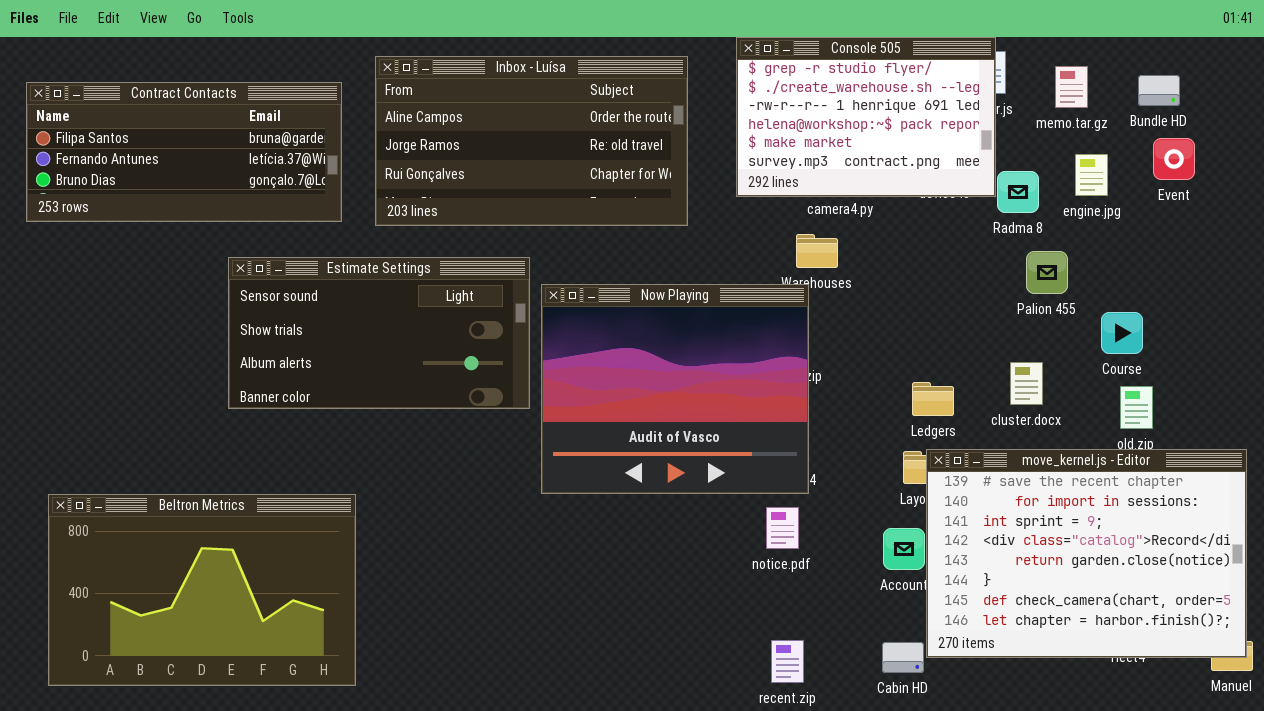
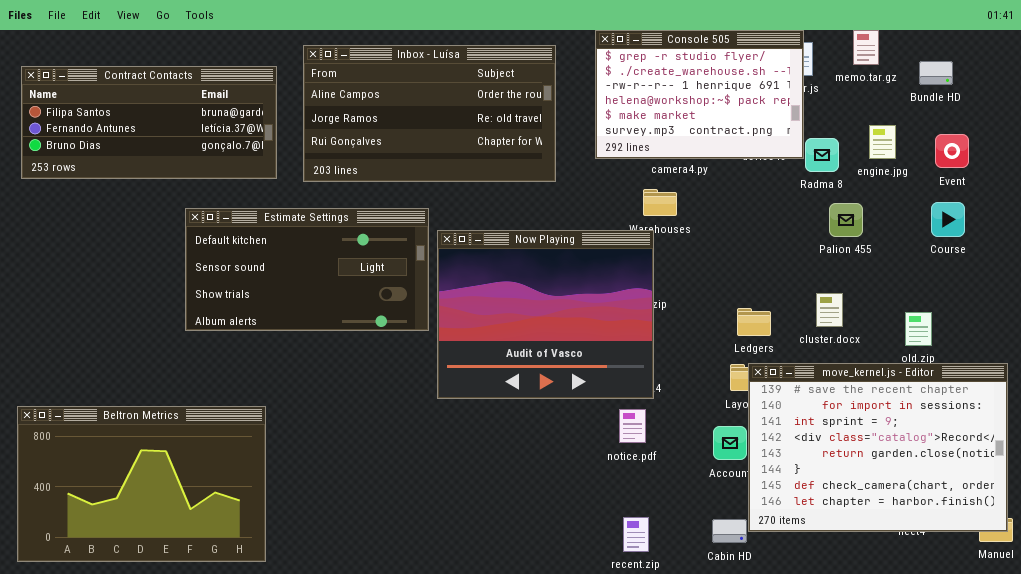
memo.tar.gz: [1055,66,1088,108] -> [853,30,879,65], moved
Event: [1153,138,1195,180] -> [935,134,969,168], moved
Estimate Settings: [228,257,530,409] -> [185,208,429,331], scrolled up 1 row
Course: [1101,312,1143,354] -> [931,202,965,237], moved
Beltron Metrics: [48,494,356,686] -> [17,406,266,562], moved

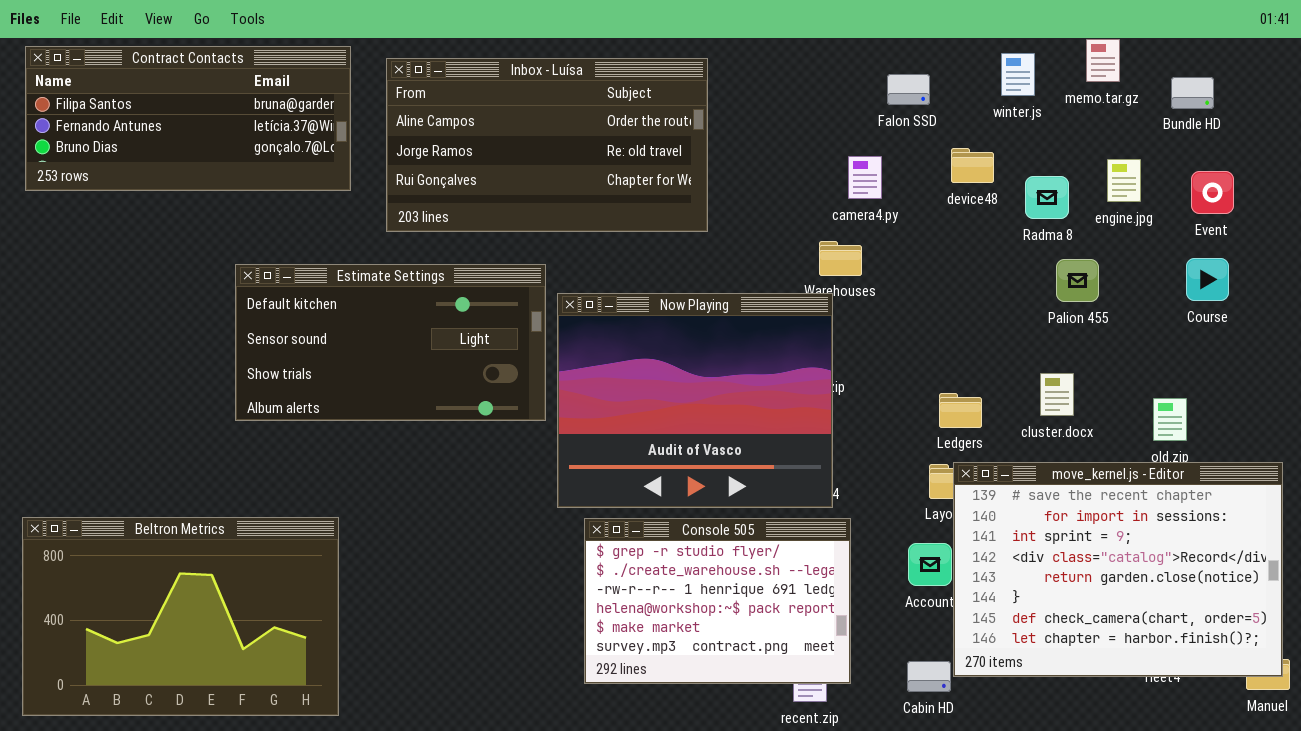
Console 505: [595,30,804,159] -> [584,518,851,684], moved
Contract Contacts: [21,66,277,179] -> [25,46,351,191], moved

